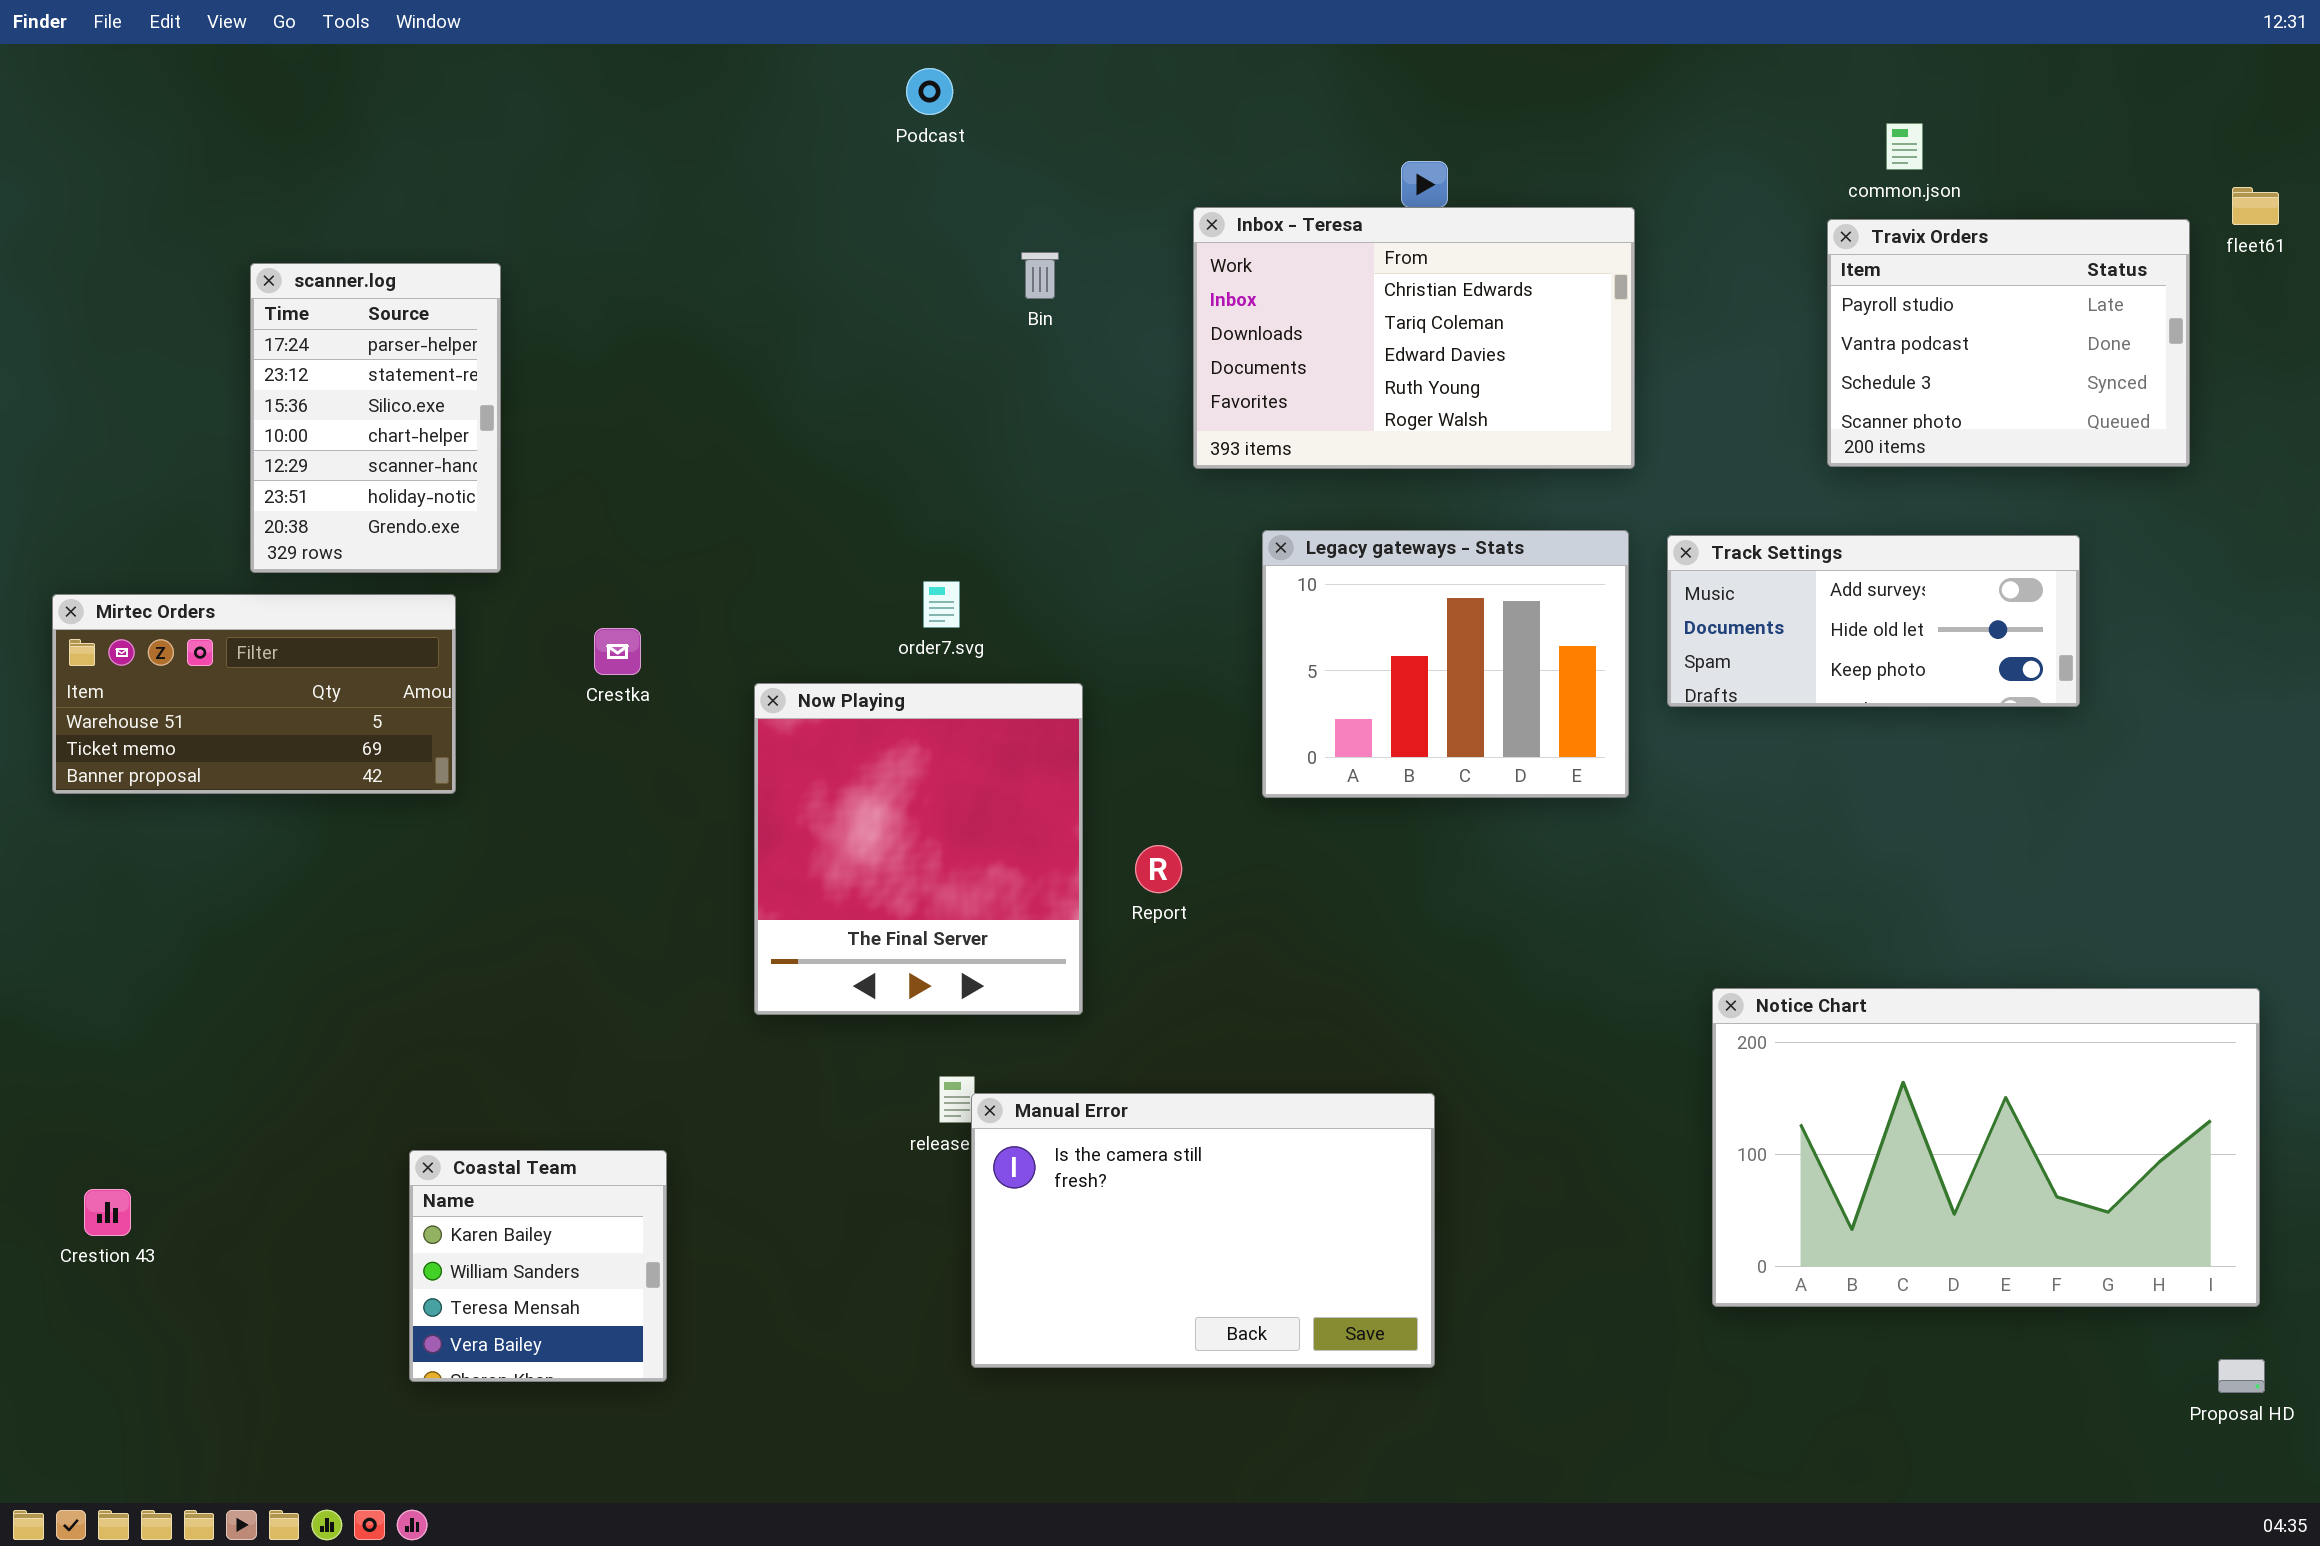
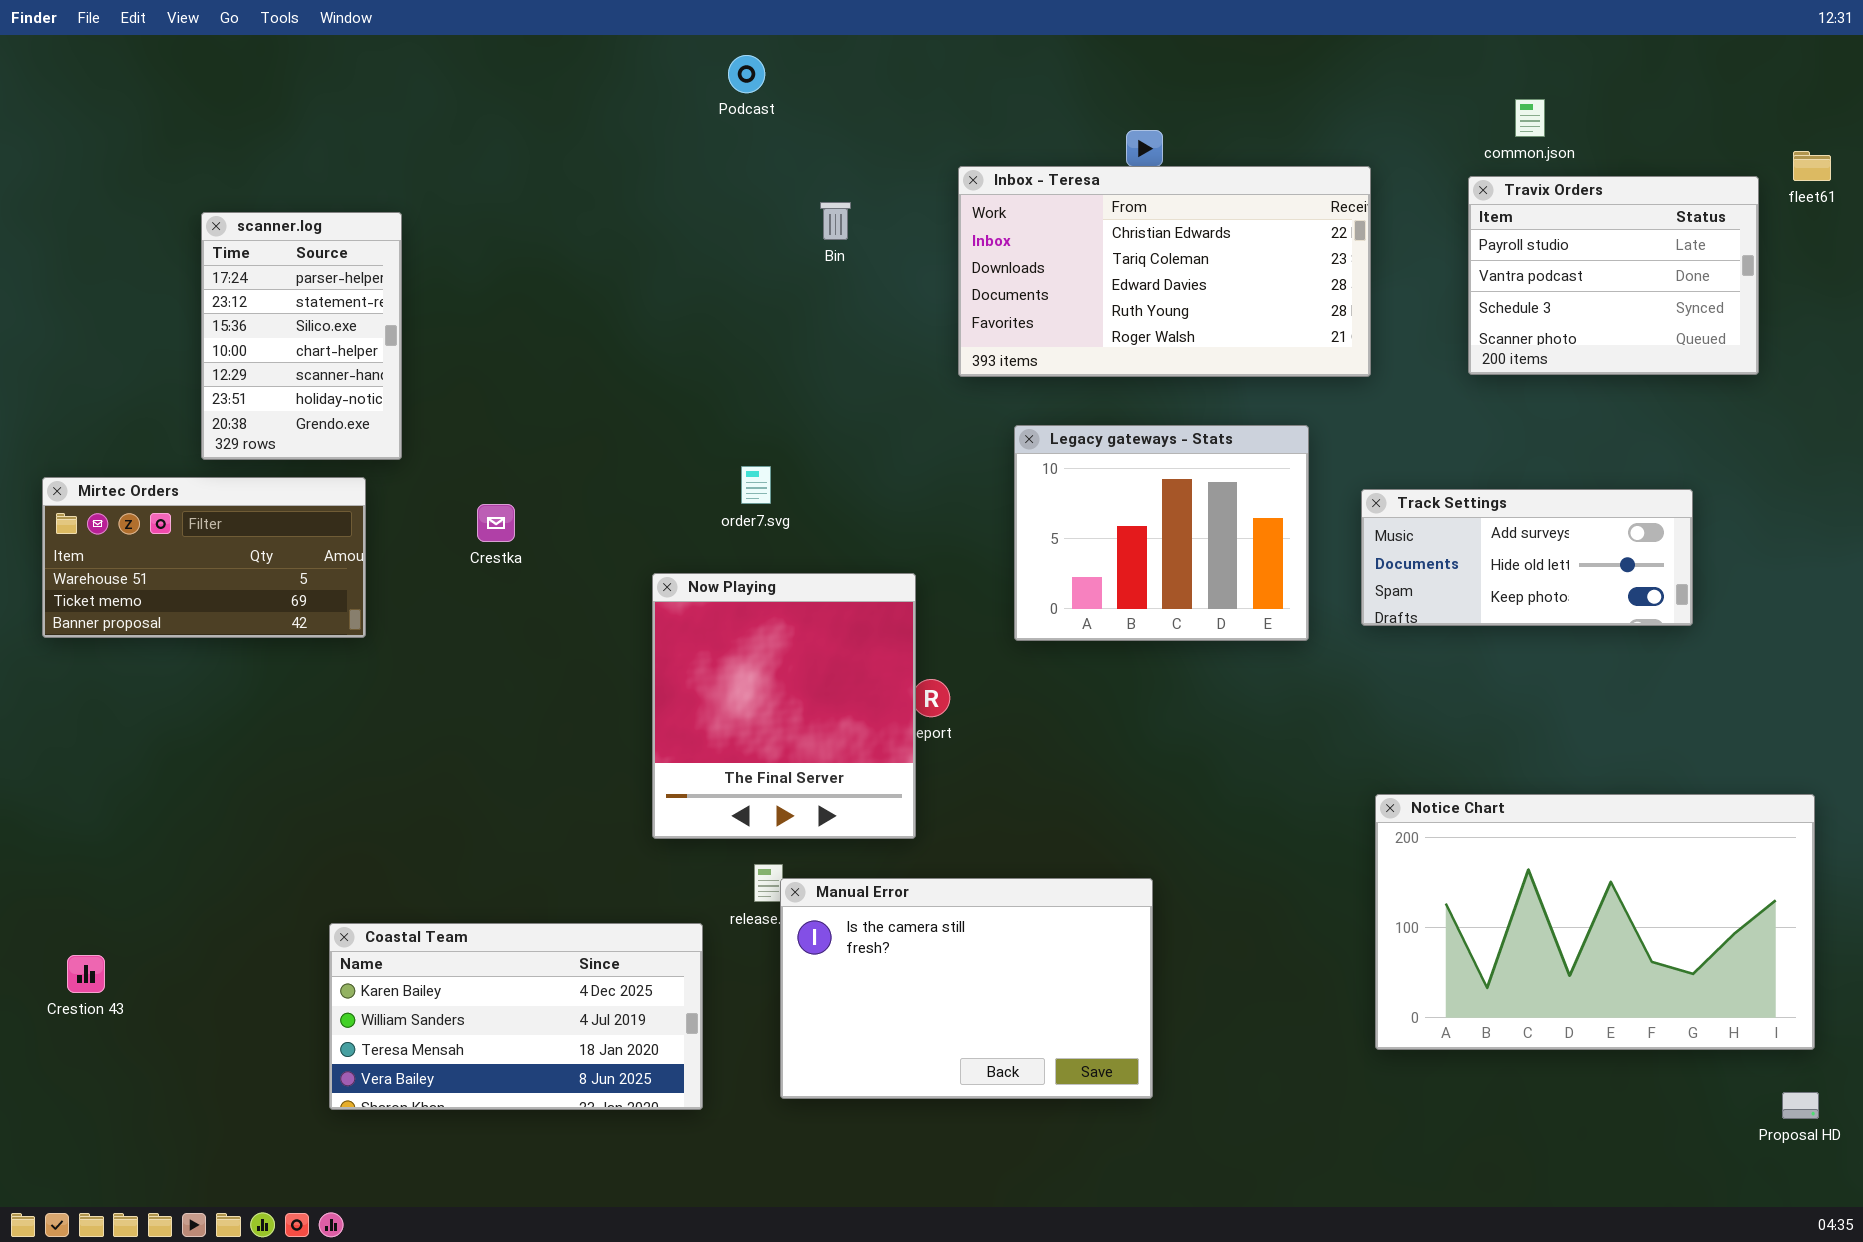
Inbox - Teresa: [1193,207,1635,469] -> [958,166,1371,377], resized
Track Settings: [1667,535,2080,707] -> [1361,489,1693,626], moved
Now Playing: [754,683,1083,1015] -> [652,573,916,839], moved
Coastal Team: [409,1150,667,1382] -> [329,923,703,1110], resized

